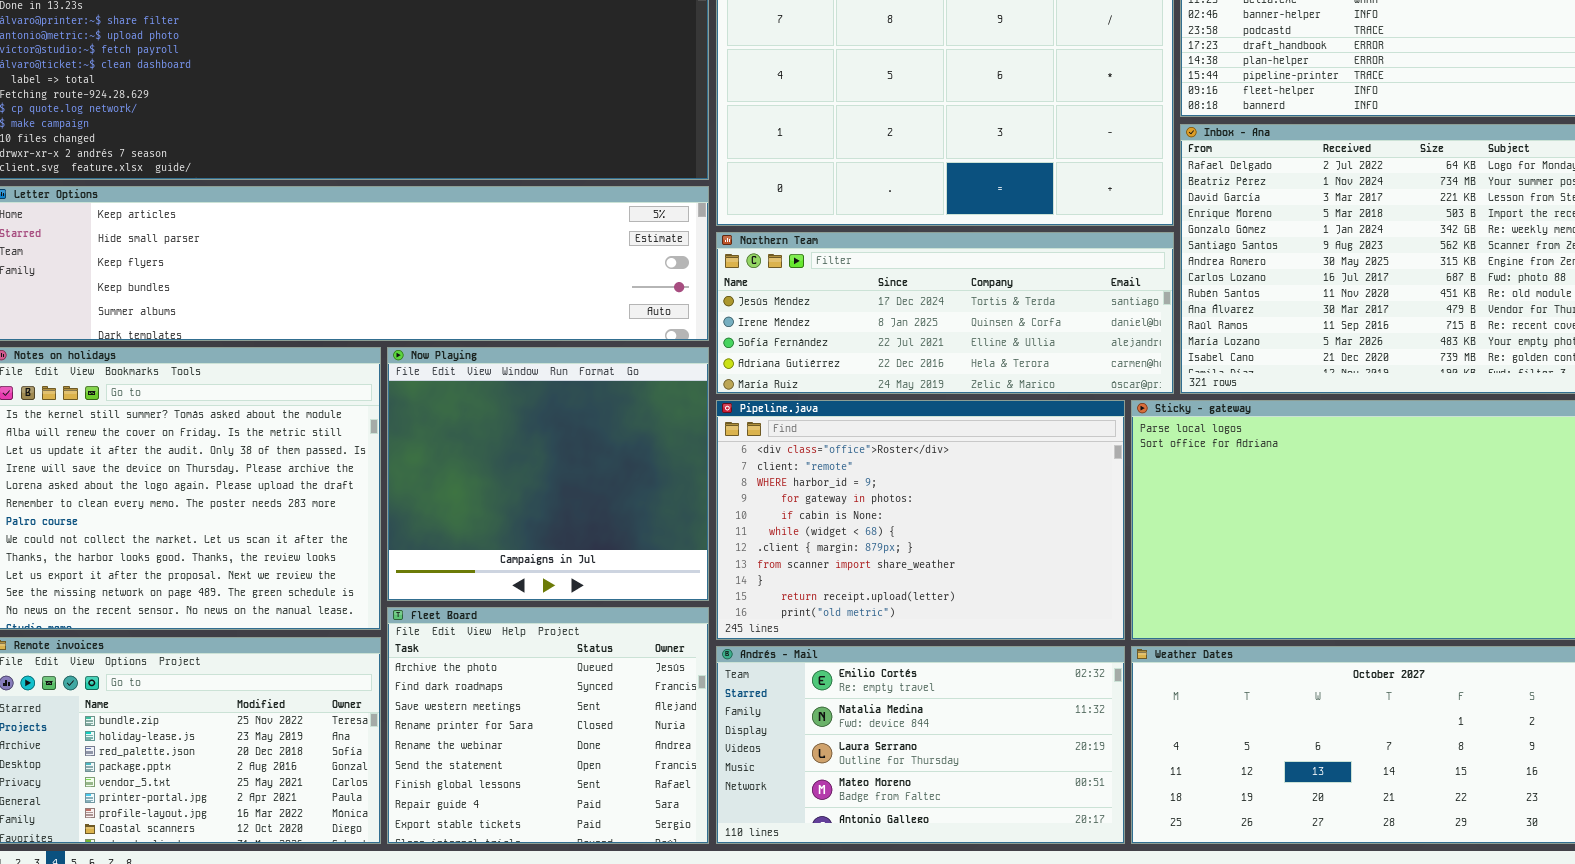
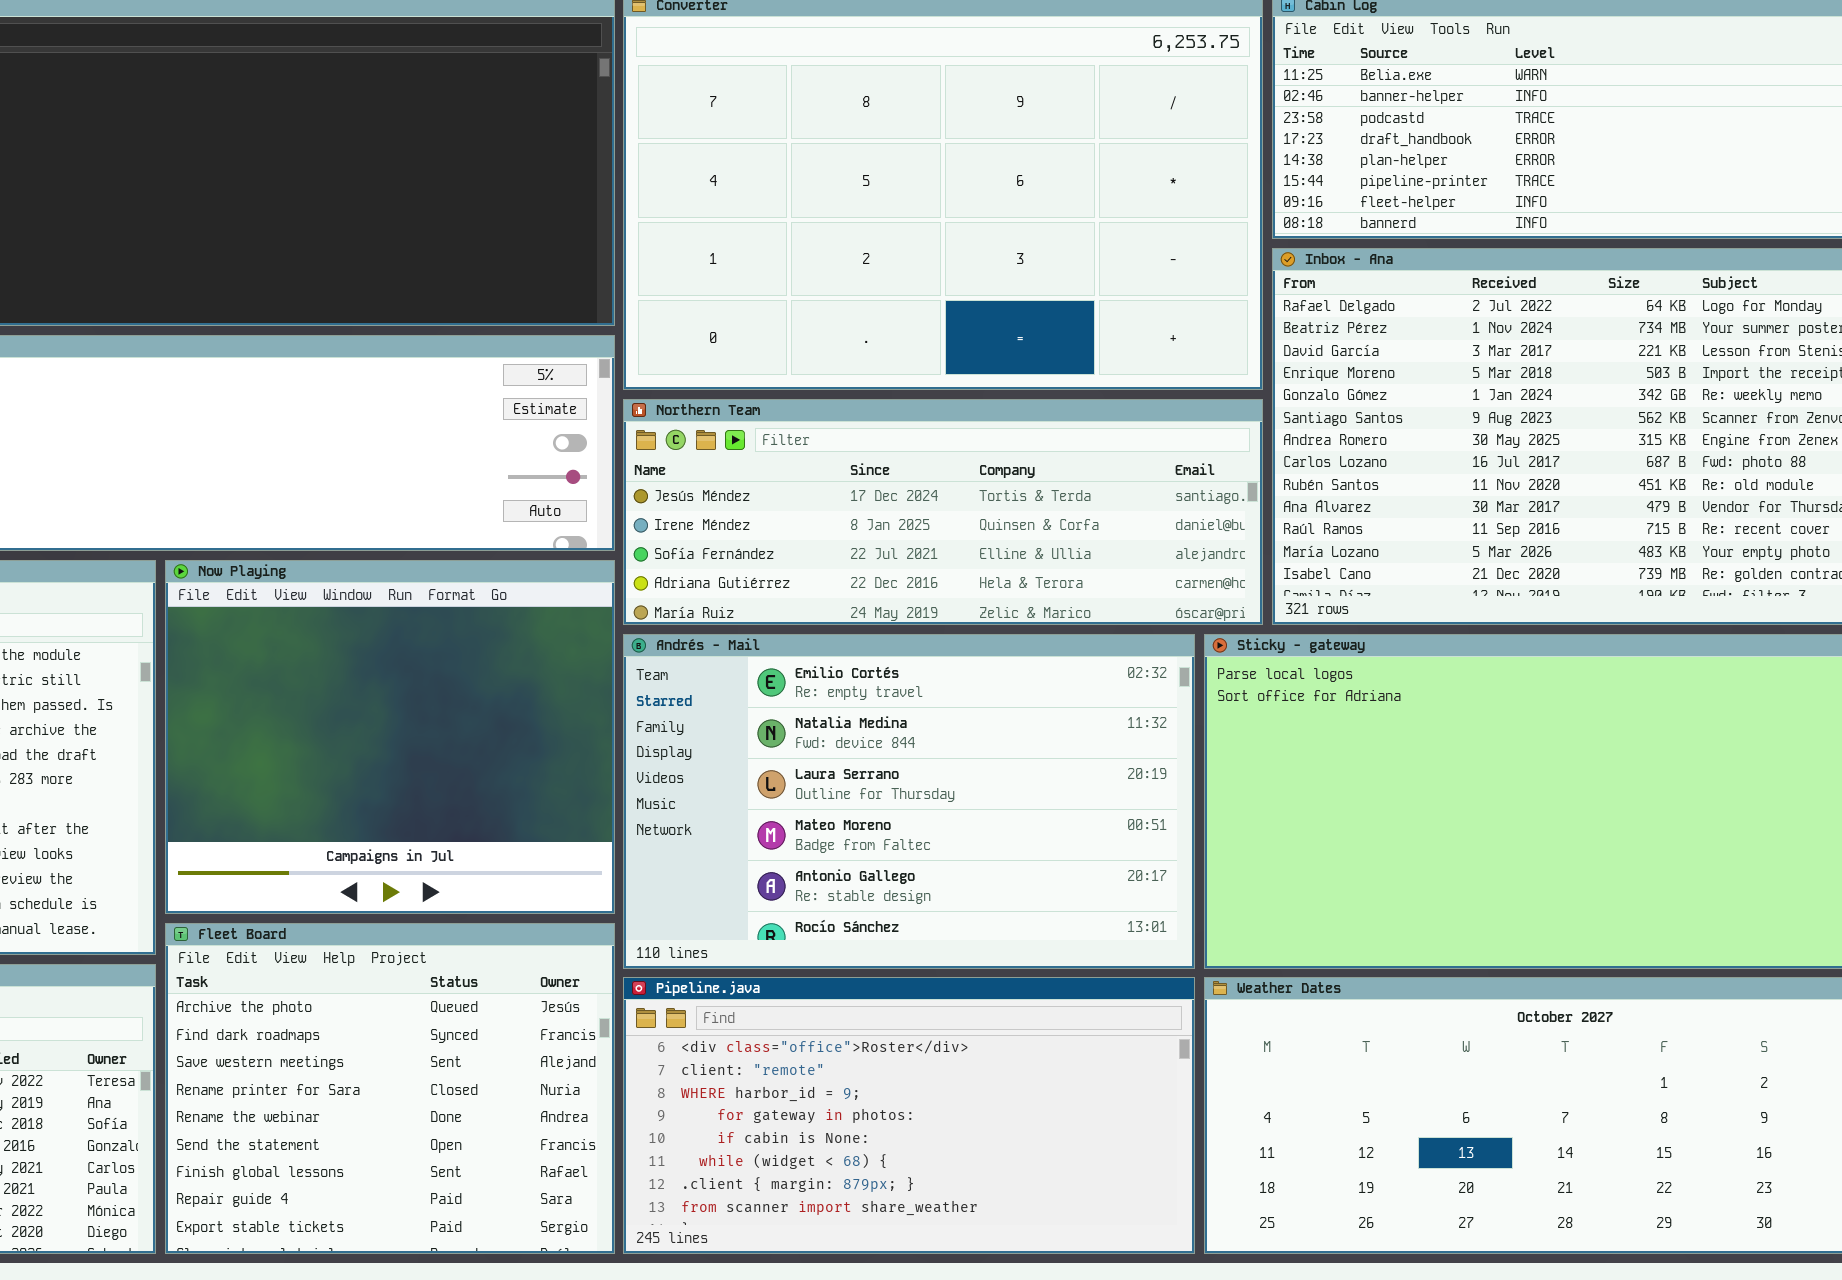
Pipeline.java: [716,400,1125,640] -> [623,977,1195,1254], moved, resized
Andrés - Mail: [716,646,1125,844] -> [623,634,1195,969], moved, resized

